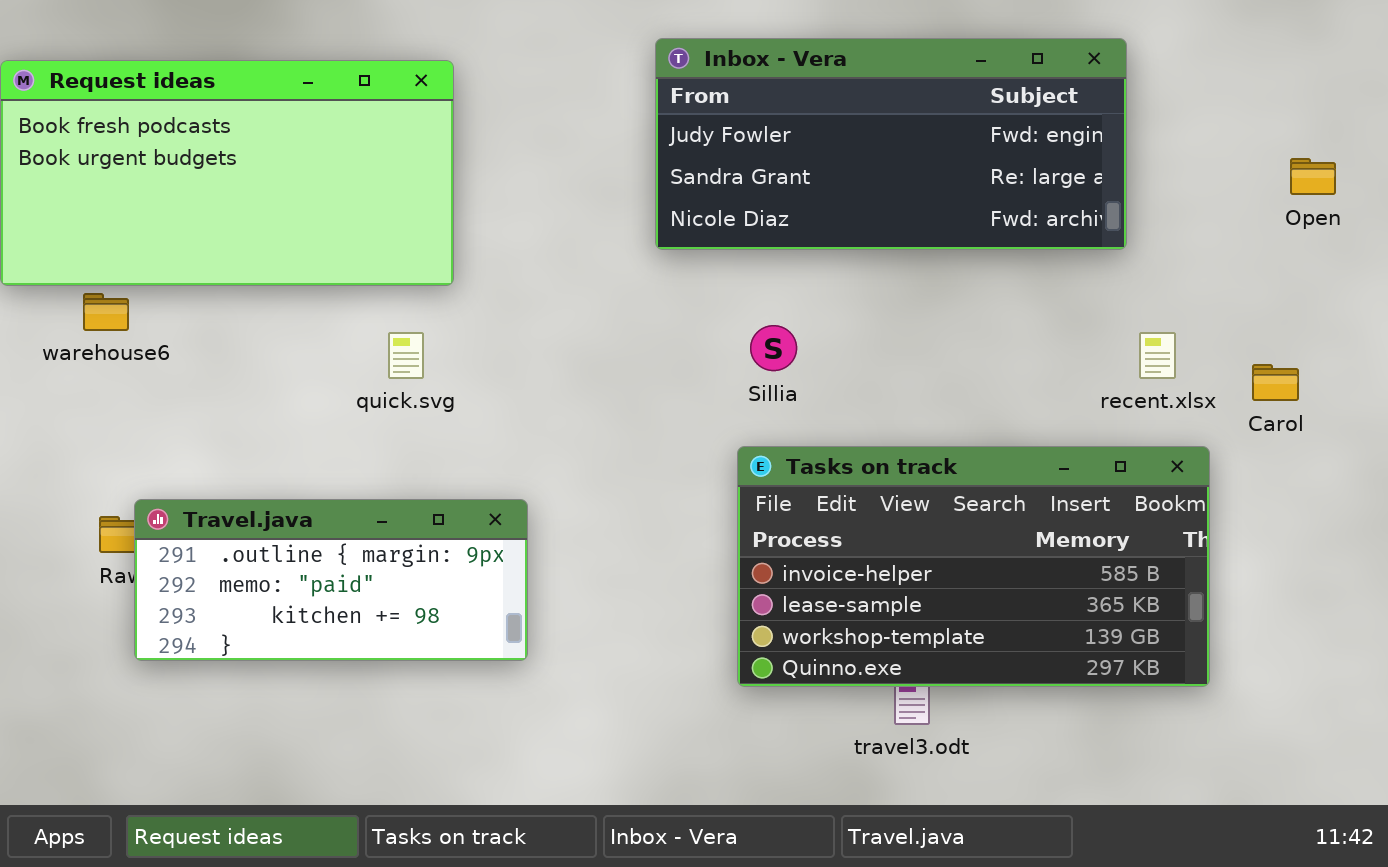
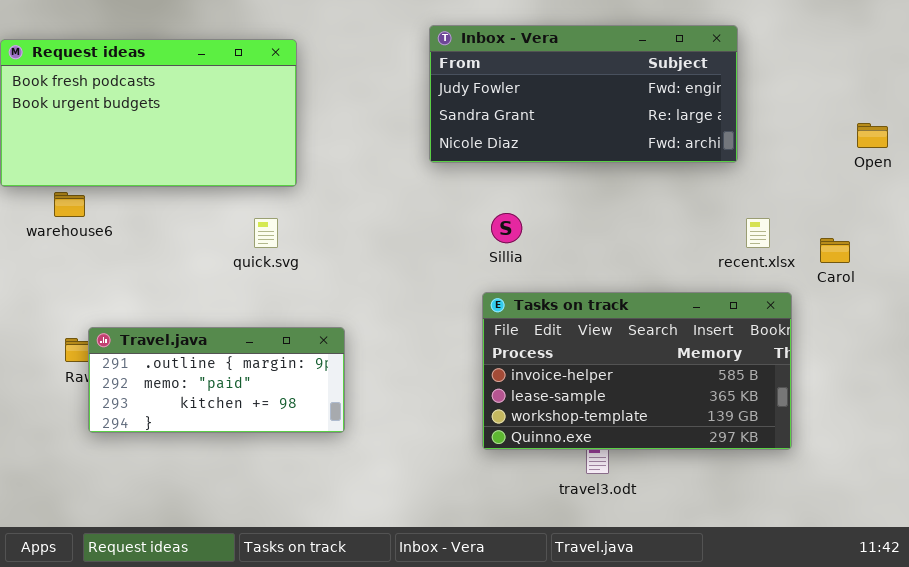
Open: [1290,158,1336,195] -> [857,123,888,148], moved

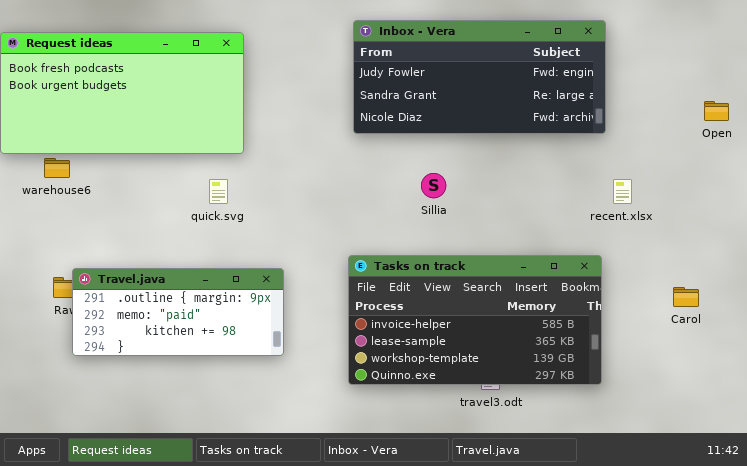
Sillia: [491,213,522,243] -> [421,173,446,198], moved
Carol: [820,238,850,263] -> [673,287,699,307], moved
Tasks on track: [482,292,792,450] -> [348,255,602,385], moved

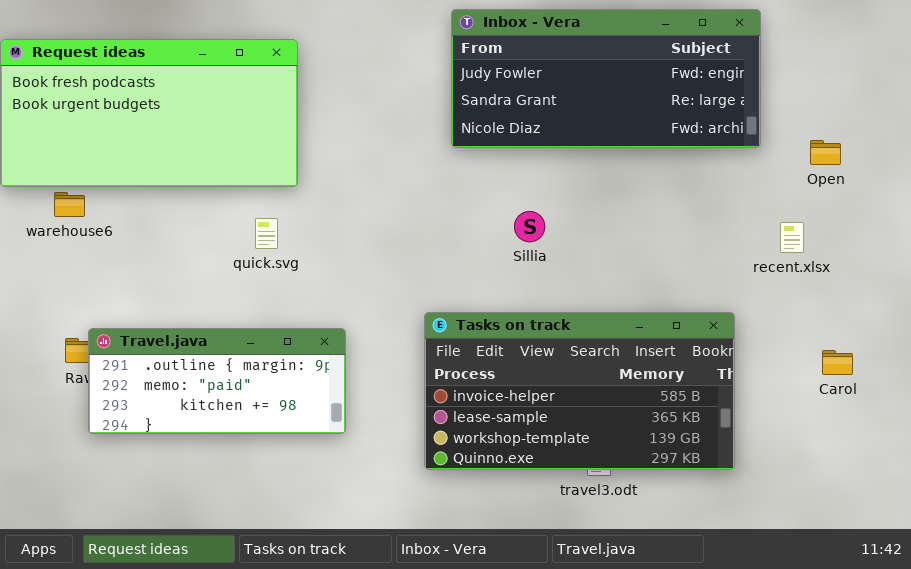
Inbox - Vera: [353,20,606,134] -> [451,9,761,148], moved
Open: [704,101,729,121] -> [810,140,841,165], moved
recent.xlsx: [613,179,632,204] -> [780,222,804,253], moved

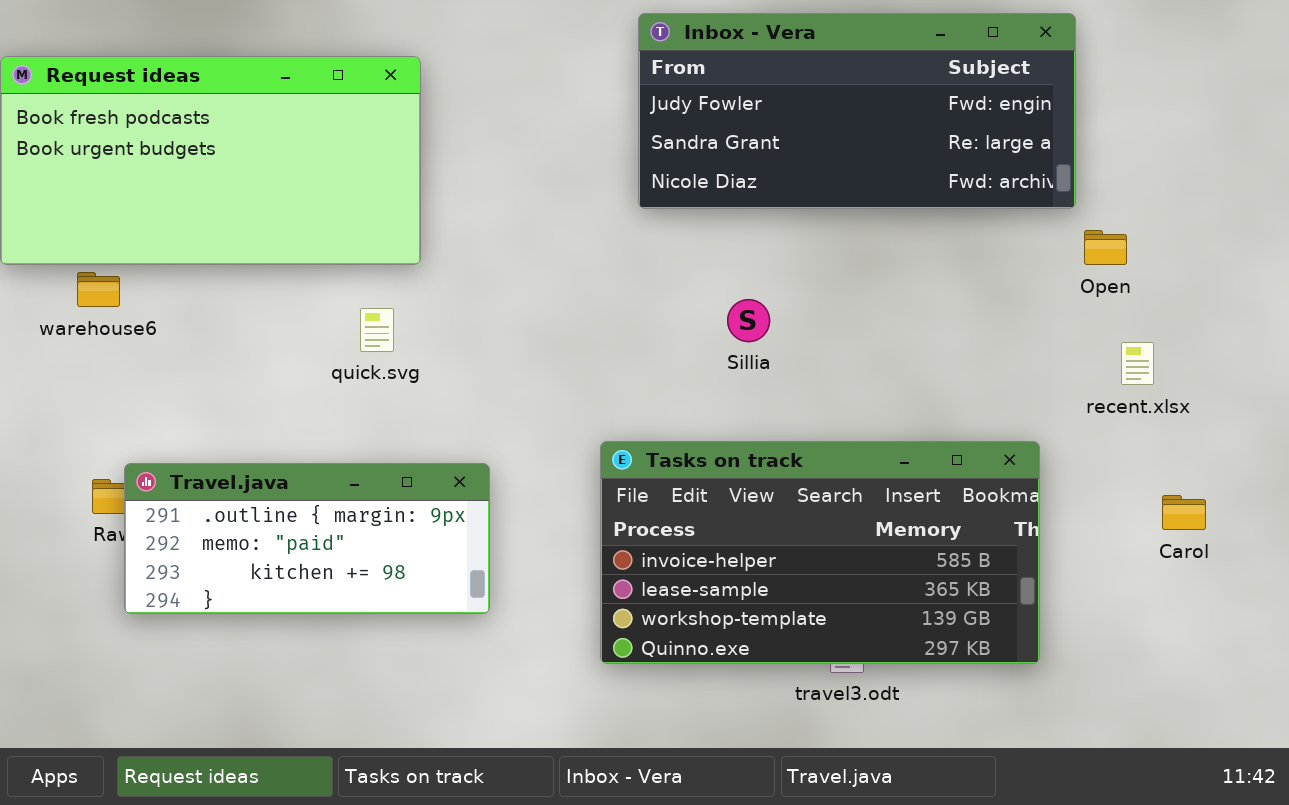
Open: [810,140,841,165] -> [1084,230,1127,265], moved
recent.xlsx: [780,222,804,253] -> [1121,342,1154,385], moved

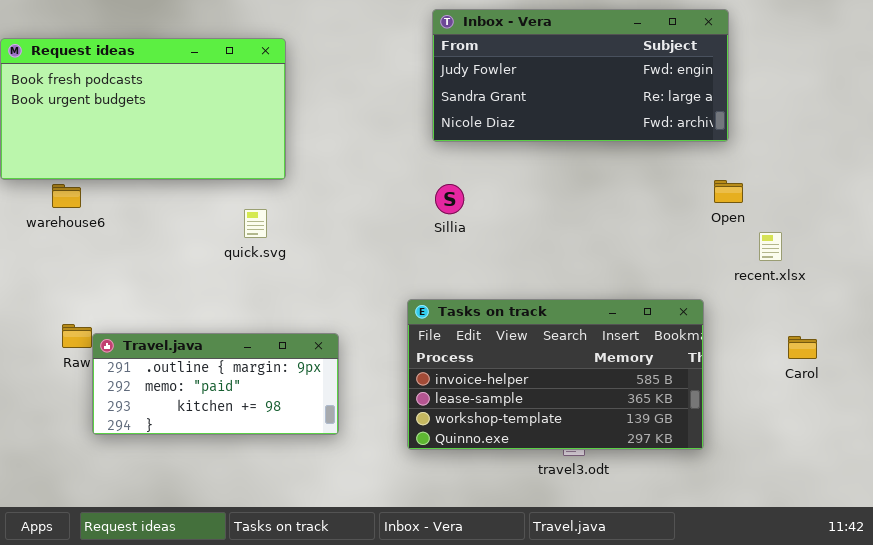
Open: [1084,230,1127,265] -> [714,180,743,203], moved
Sillia: [727,299,770,342] -> [435,184,464,214], moved
Travel.java: [124,463,490,614] -> [92,333,339,435], moved

